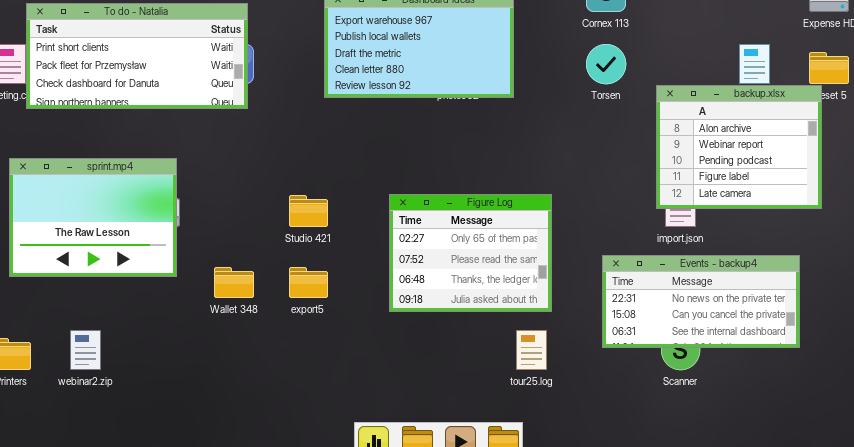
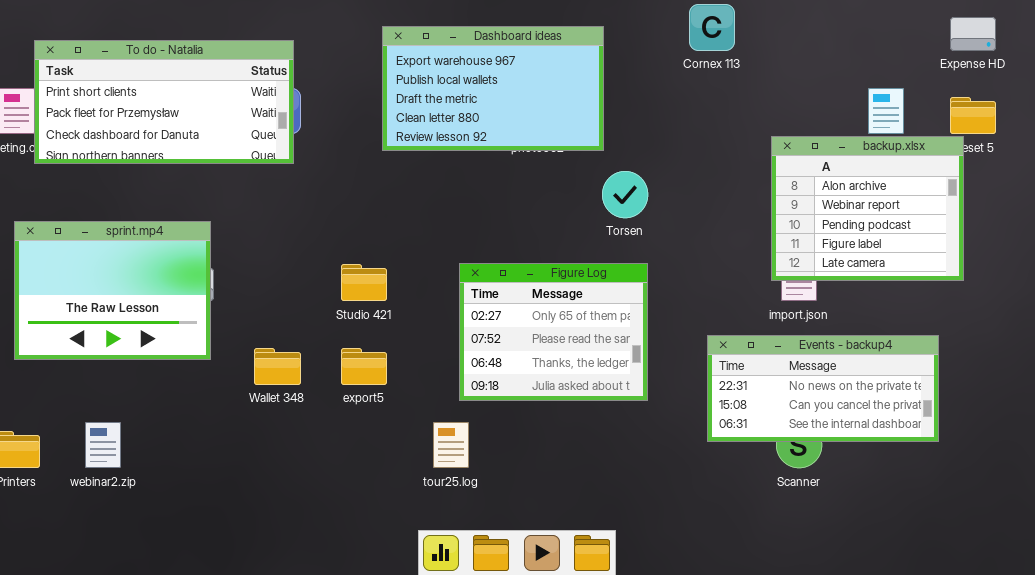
Torsen: [586,44,626,84] -> [602,171,648,218], moved
tour25.log: [516,330,547,370] -> [433,422,469,468], moved

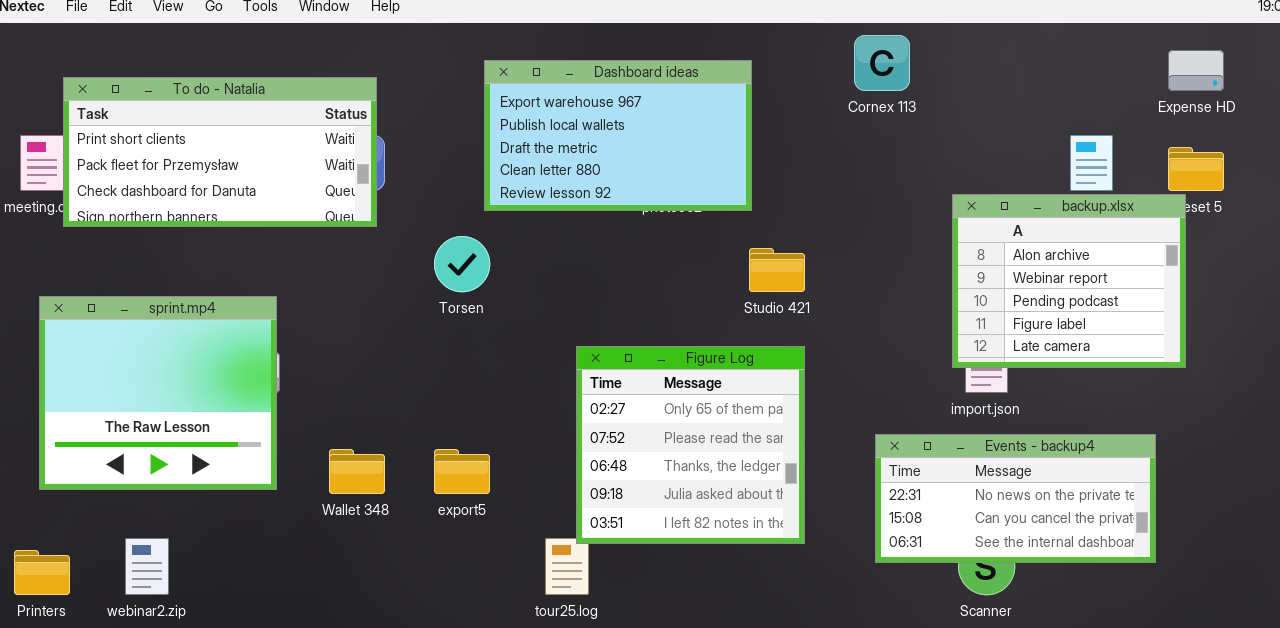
Torsen: [602,171,648,218] -> [434,236,490,292], moved
sprint.mp4: [14,221,211,360] -> [39,296,277,490], resized
Figure Log: [459,263,648,401] -> [576,346,805,544], resized
Studio 421: [341,264,387,301] -> [749,248,805,292], moved

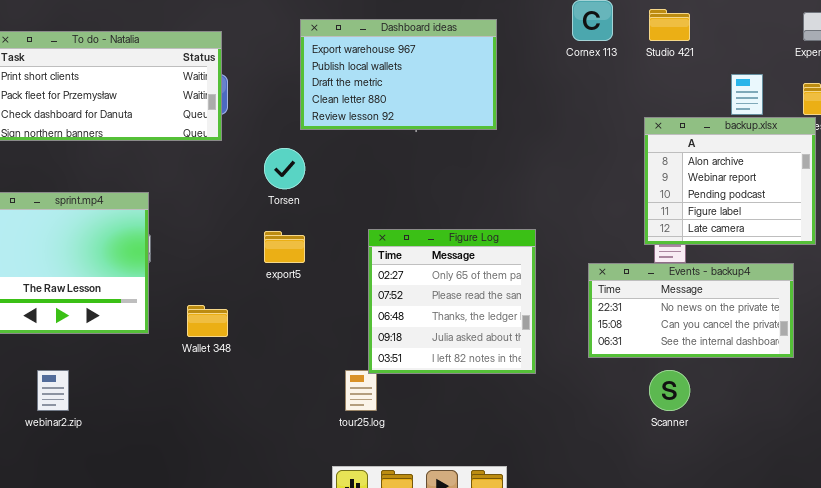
Studio 421: [749,248,805,292] -> [649,9,690,41], moved
Events - backup4: [875,434,1156,563] -> [588,263,794,358], moved
export5: [434,449,490,494] -> [264,231,305,263], moved

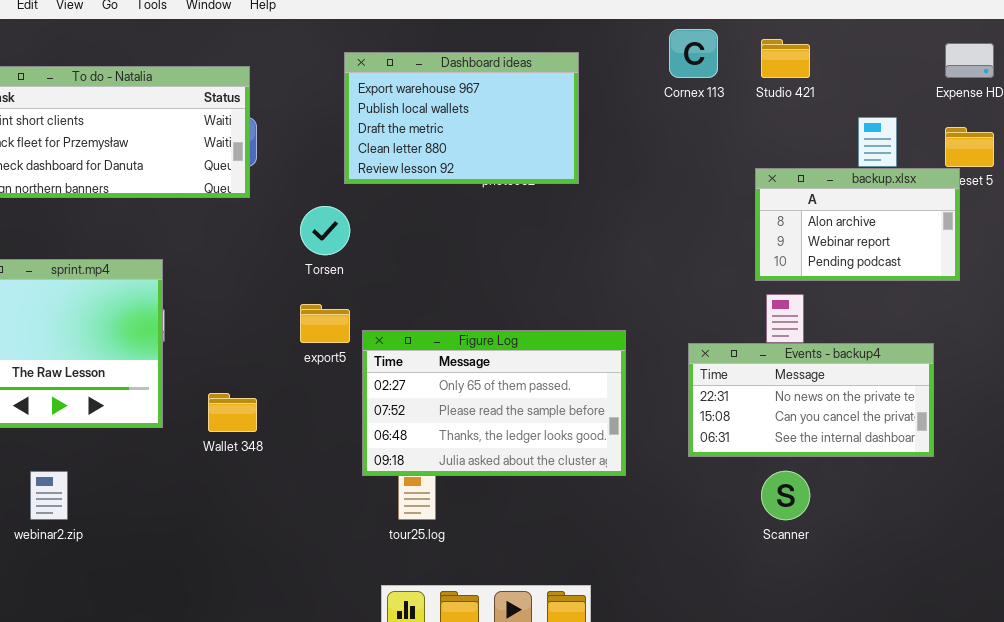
backup.xlsx: [644,117,816,245] -> [755,168,960,281], resized
Figure Log: [368,229,536,374] -> [362,330,626,476], resized

